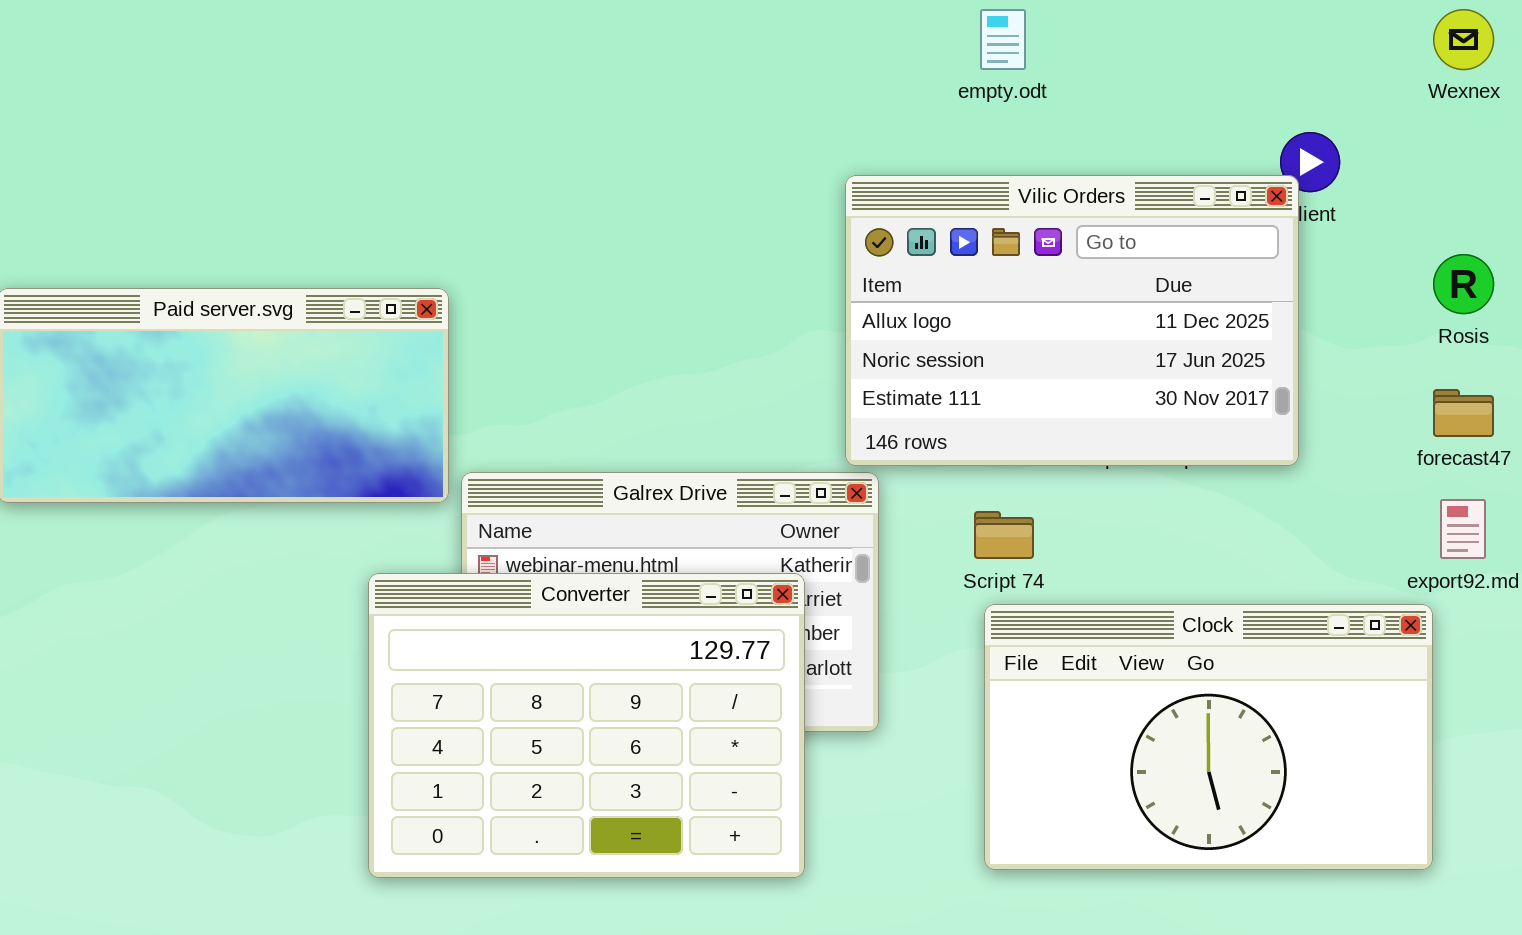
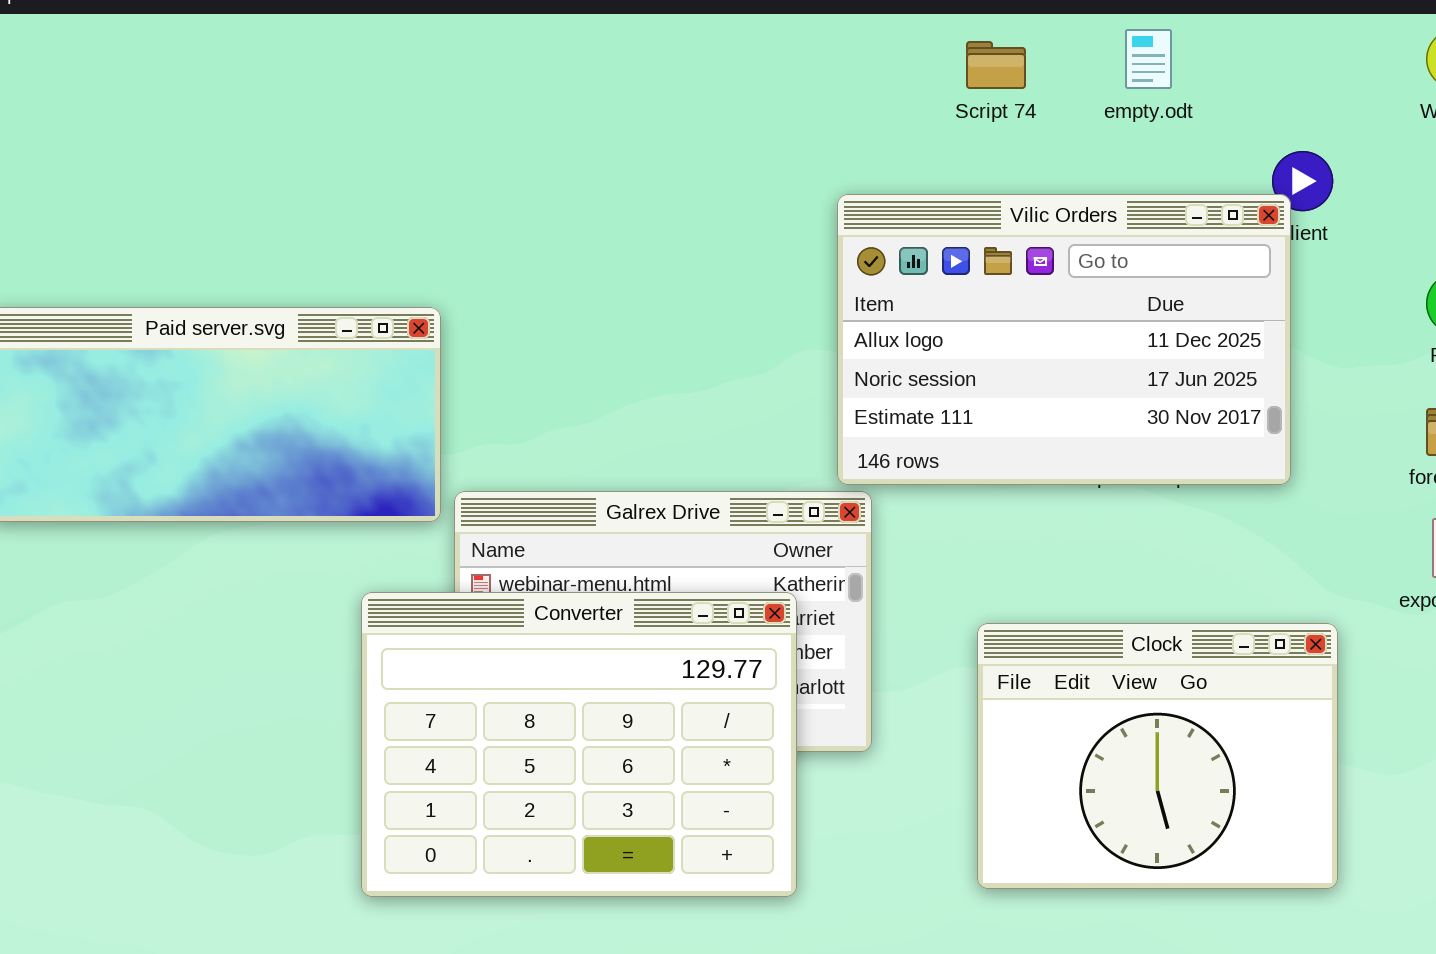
empty.odt: [980,9,1026,70] -> [1125,29,1172,89], moved
Script 74: [974,511,1034,559] -> [966,41,1026,89], moved
Clock: [984,604,1433,870] -> [977,623,1338,889], resized

